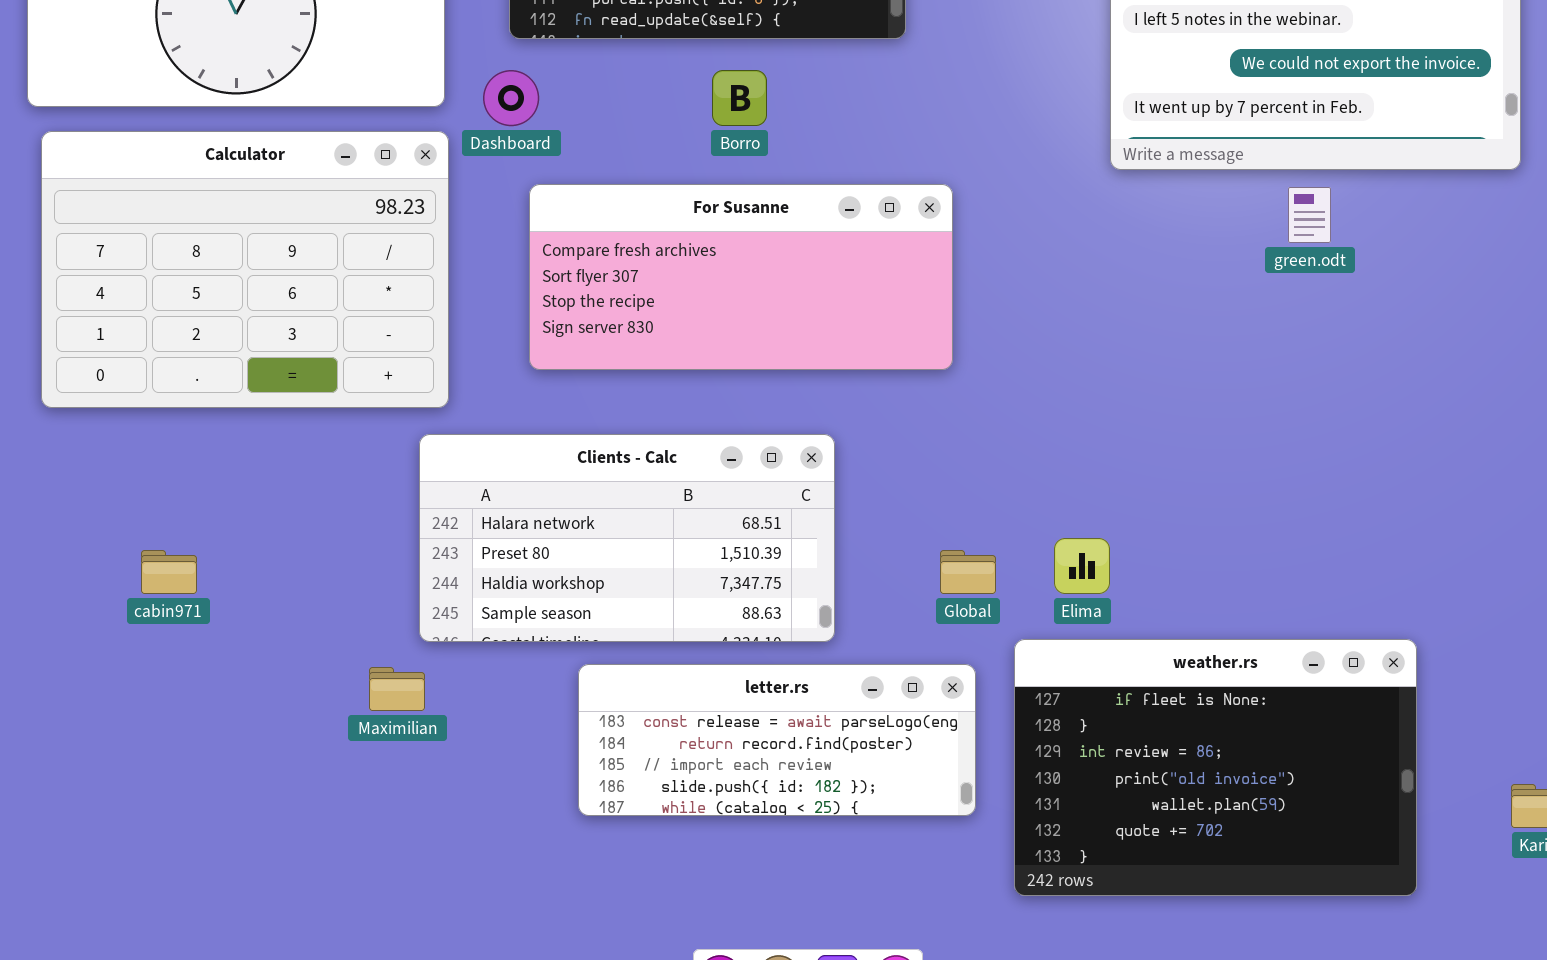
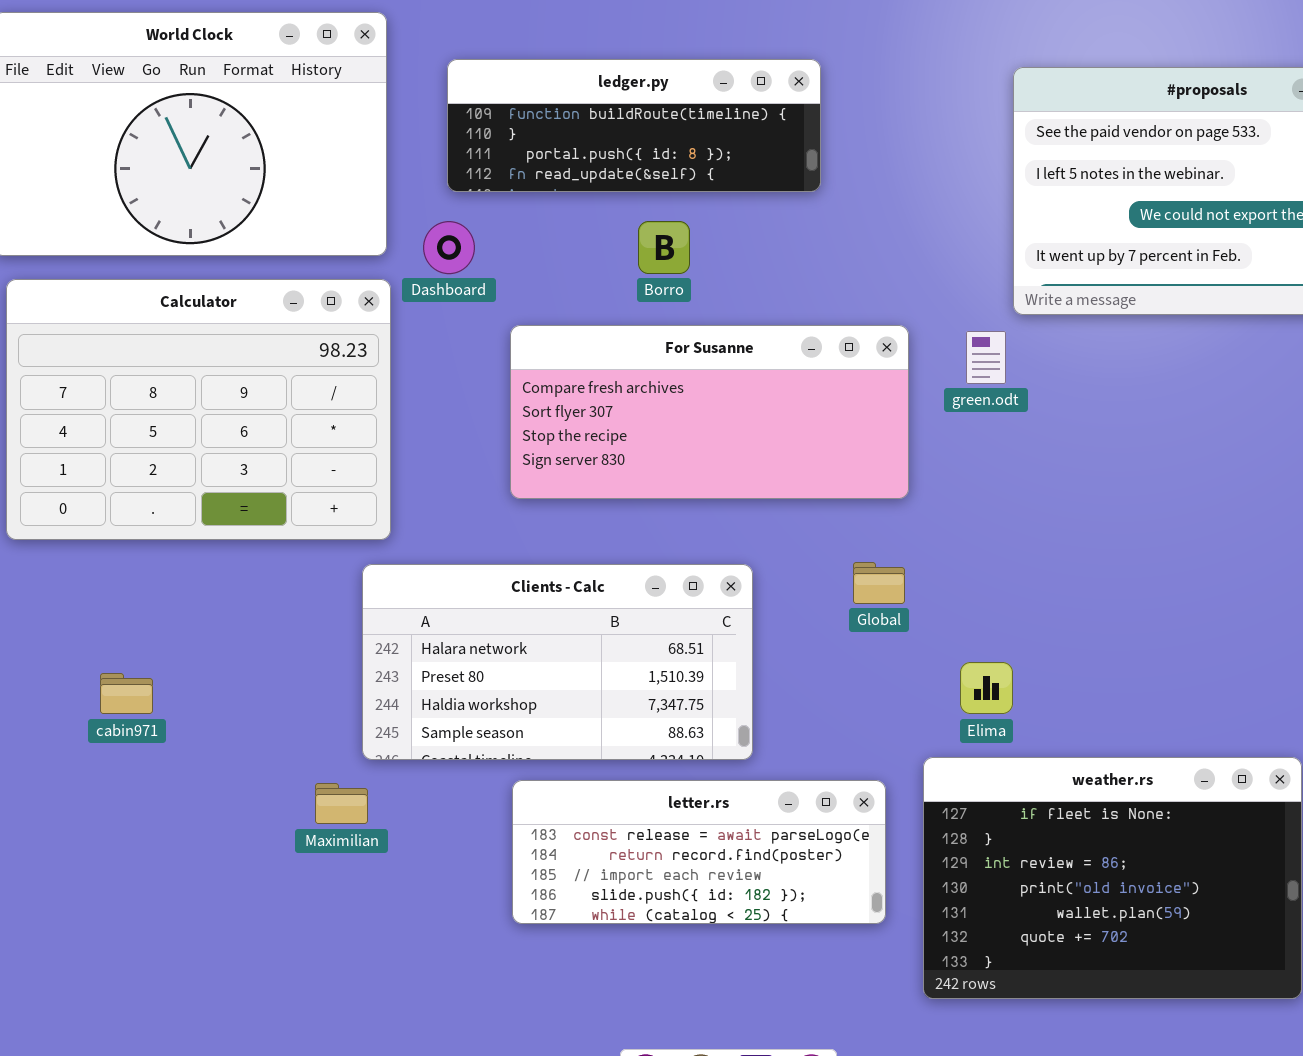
For Susanne: [529,184,953,370] -> [510,325,909,499], moved
green.odt: [1288,187,1331,243] -> [966,331,1006,384], moved
Global: [940,550,996,594] -> [853,562,905,604], moved

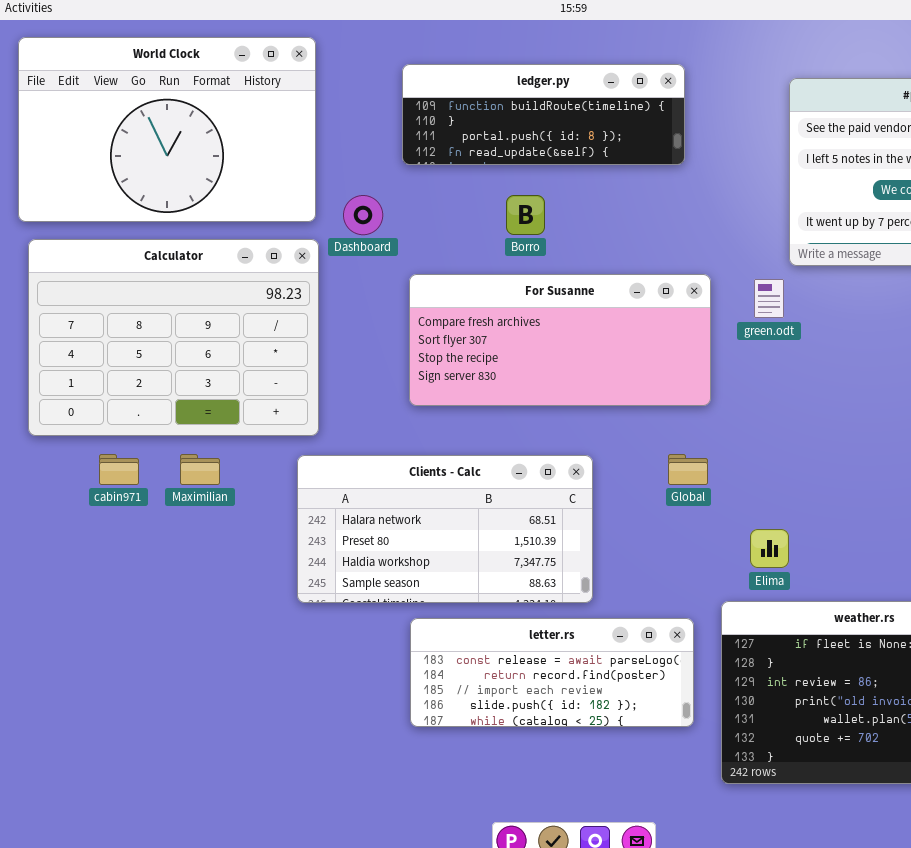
ledger.py: [447,59,821,192] -> [402,64,685,165], moved
cabin971: [100,673,153,714] -> [99,454,139,485], moved
Maximilian: [315,783,368,824] -> [180,454,220,485], moved

